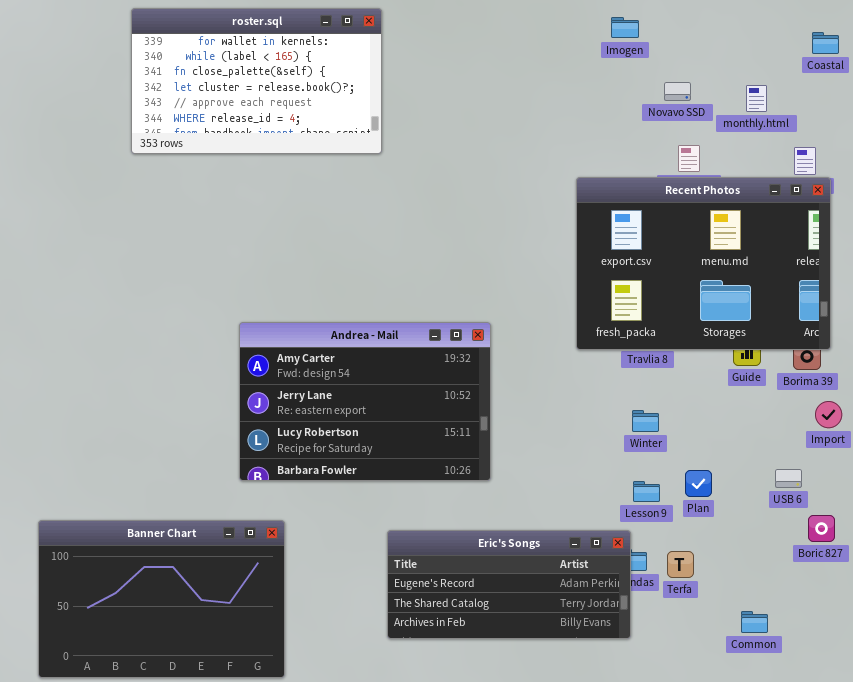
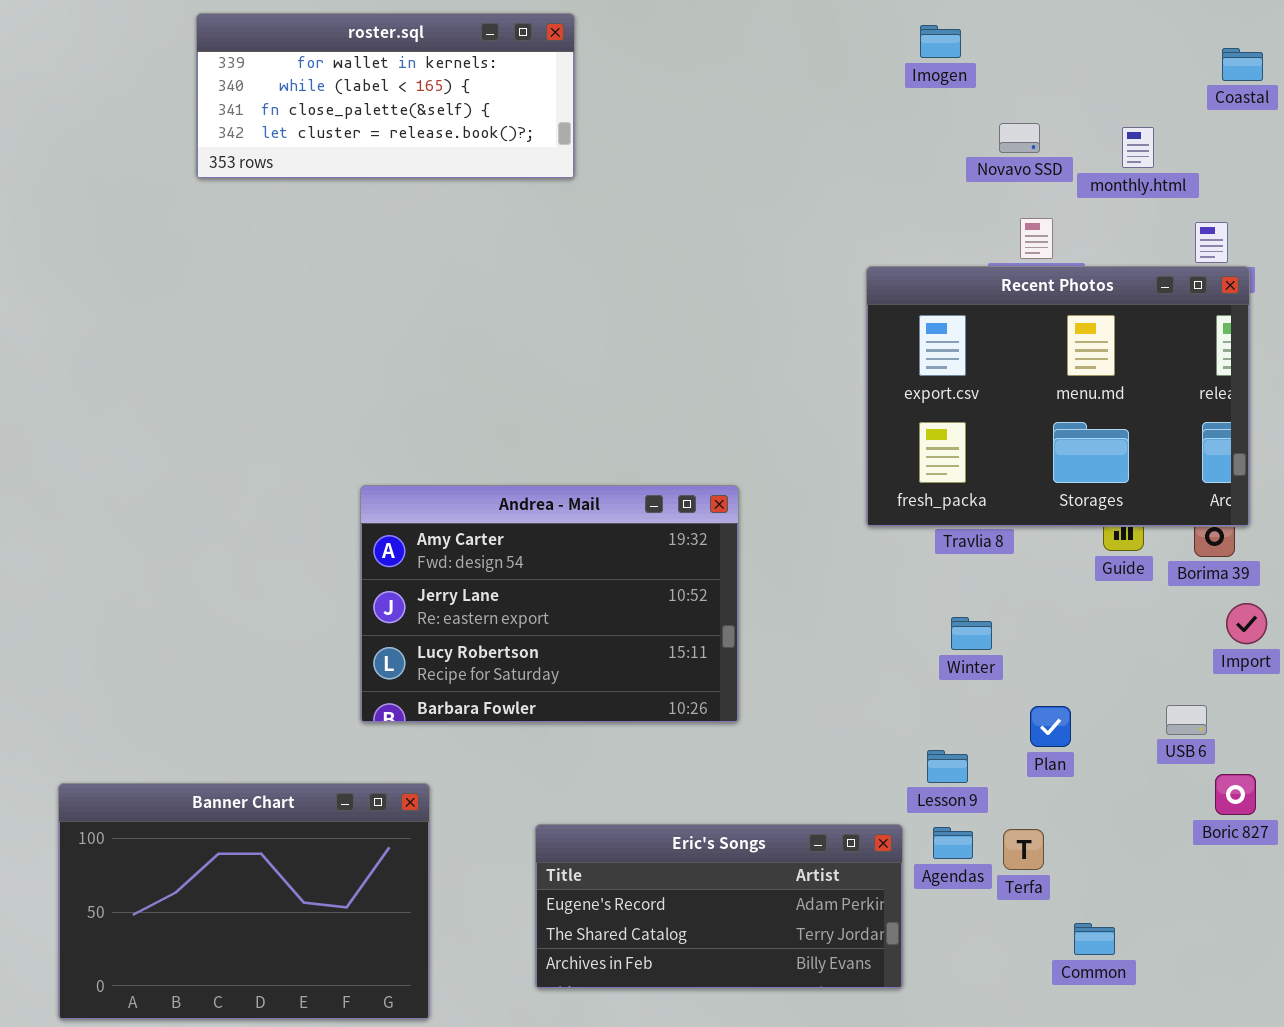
roster.sql: [131,8,382,154] -> [196,13,575,179], resized
Lesson 9: [633,481,660,502] -> [927,750,968,783], moved
Eric's Songs: [387,530,631,639] -> [535,824,903,989], moved
Common: [741,611,768,633] -> [1074,923,1115,955], moved

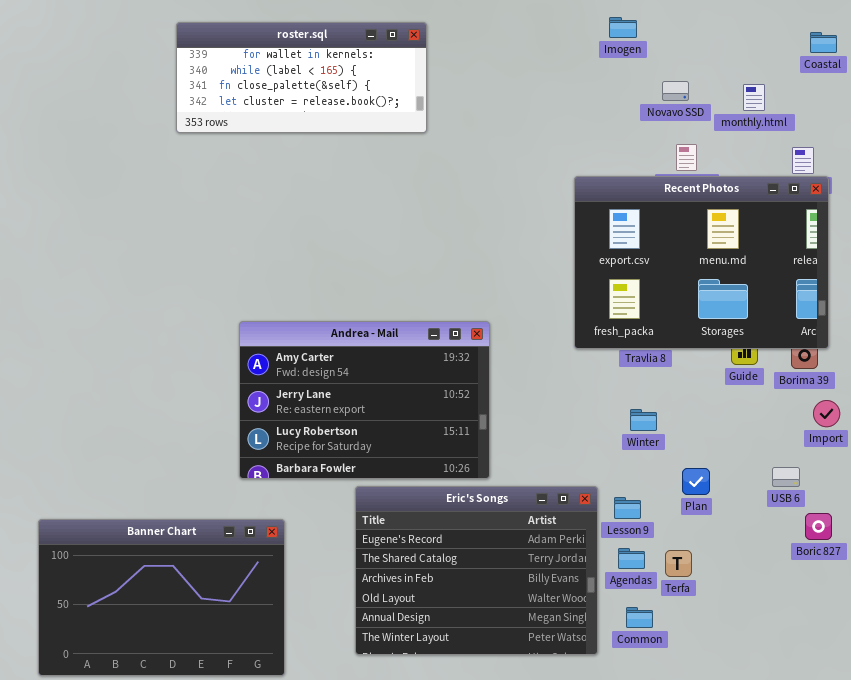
roster.sql: [196,13,575,179] -> [176,22,427,133], moved
Eric's Songs: [535,824,903,989] -> [355,486,598,655], resized
Common: [1074,923,1115,955] -> [626,607,653,628], moved

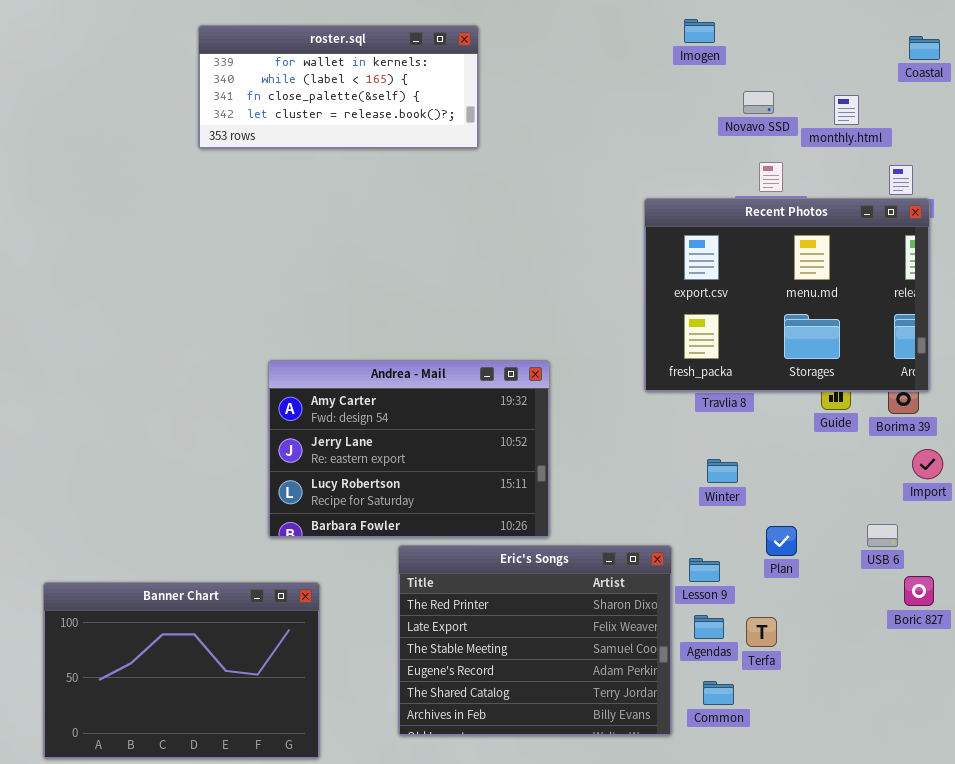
Eric's Songs: [355,486,598,655] -> [398,545,672,736], scrolled up 3 rows

